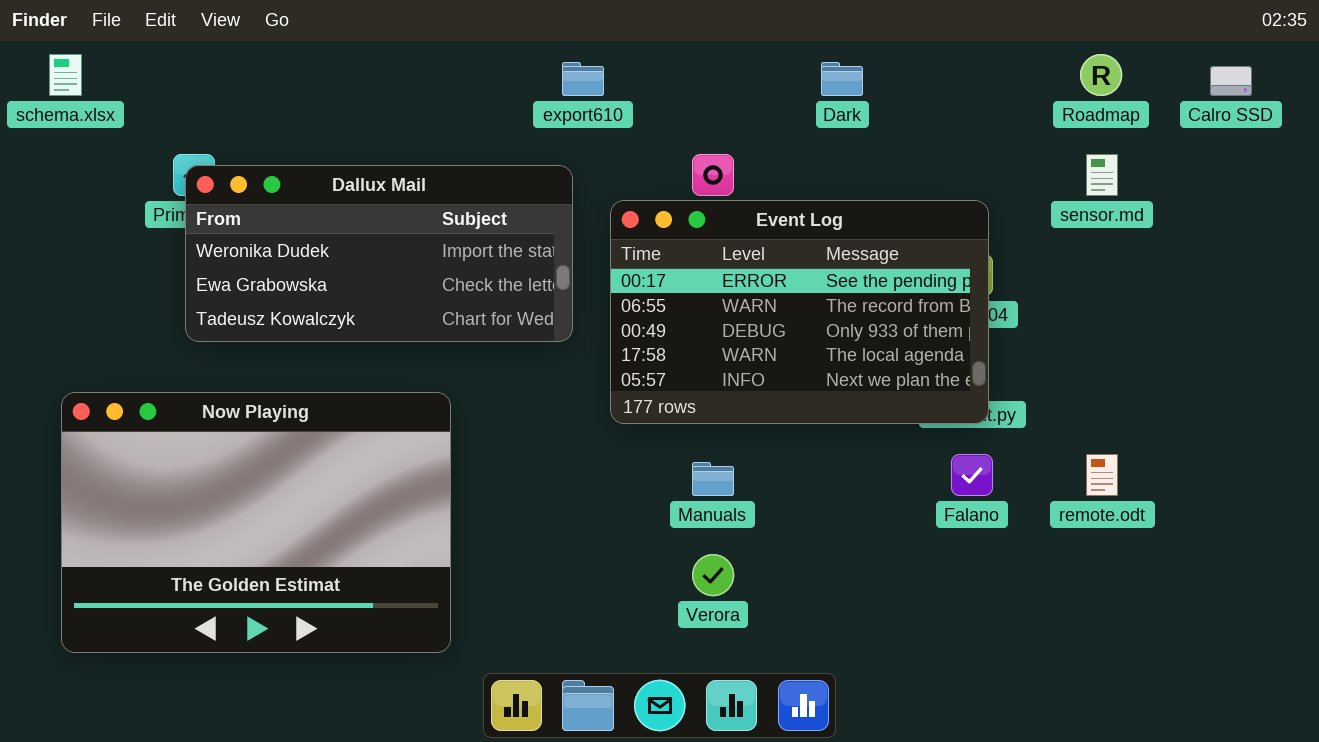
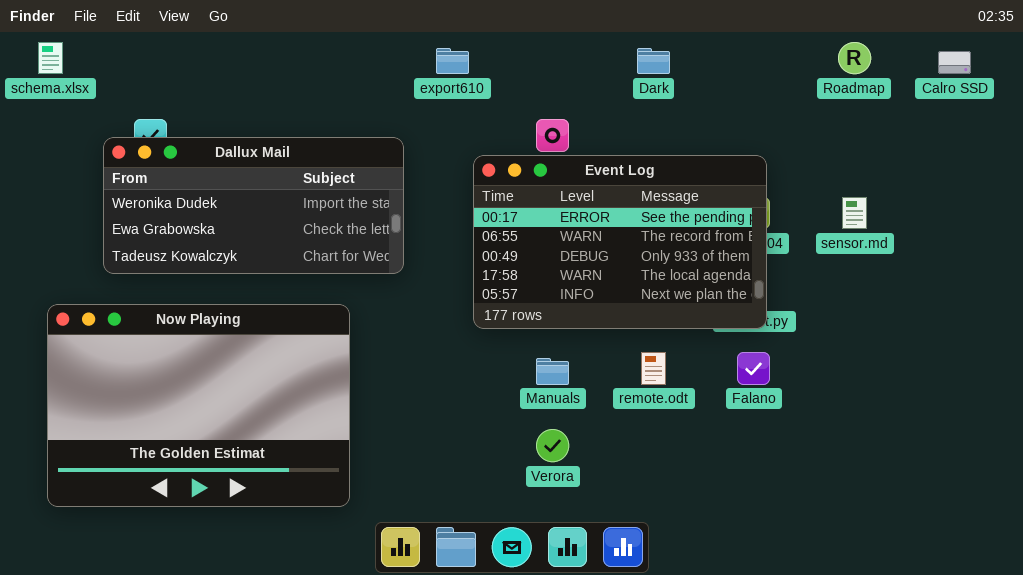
sensor.md: [1086,154,1118,196] -> [842,197,867,229], moved
Dallux Mail: [185,165,573,342] -> [103,137,404,274], moved
remote.odt: [1086,454,1118,496] -> [641,352,666,385], moved

